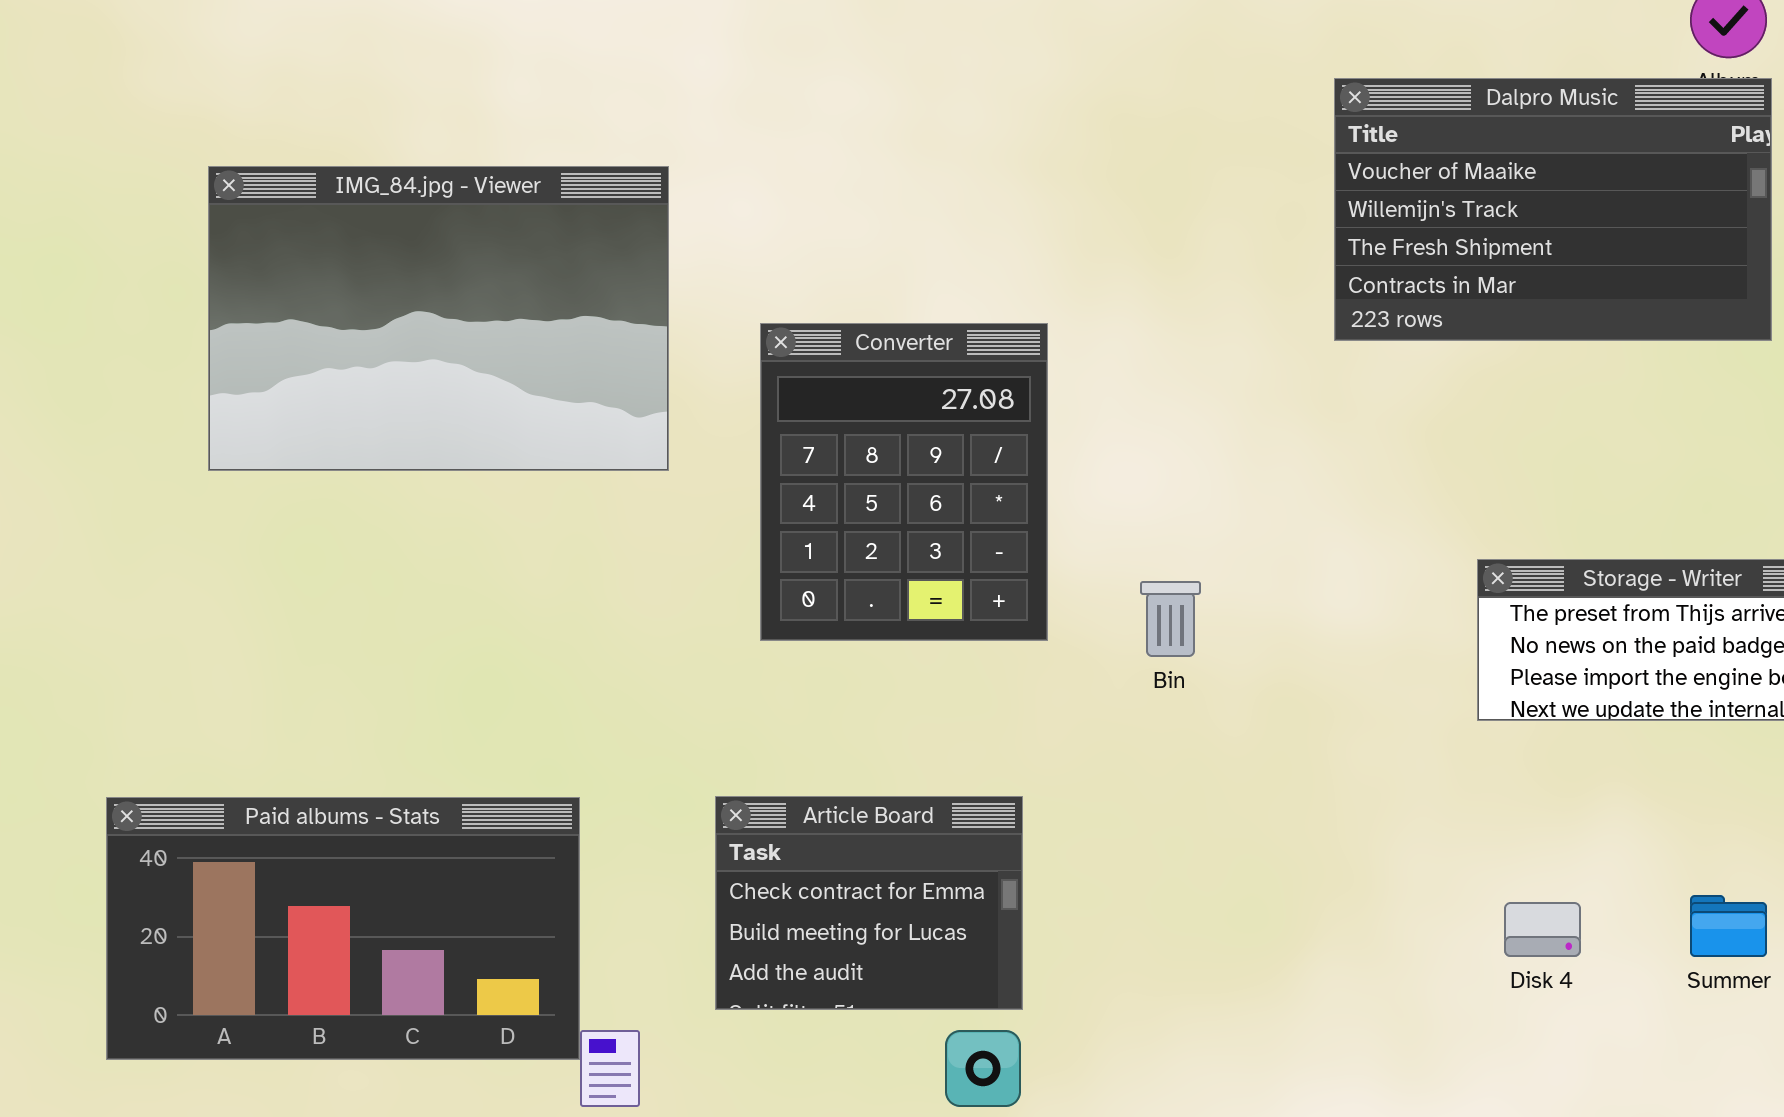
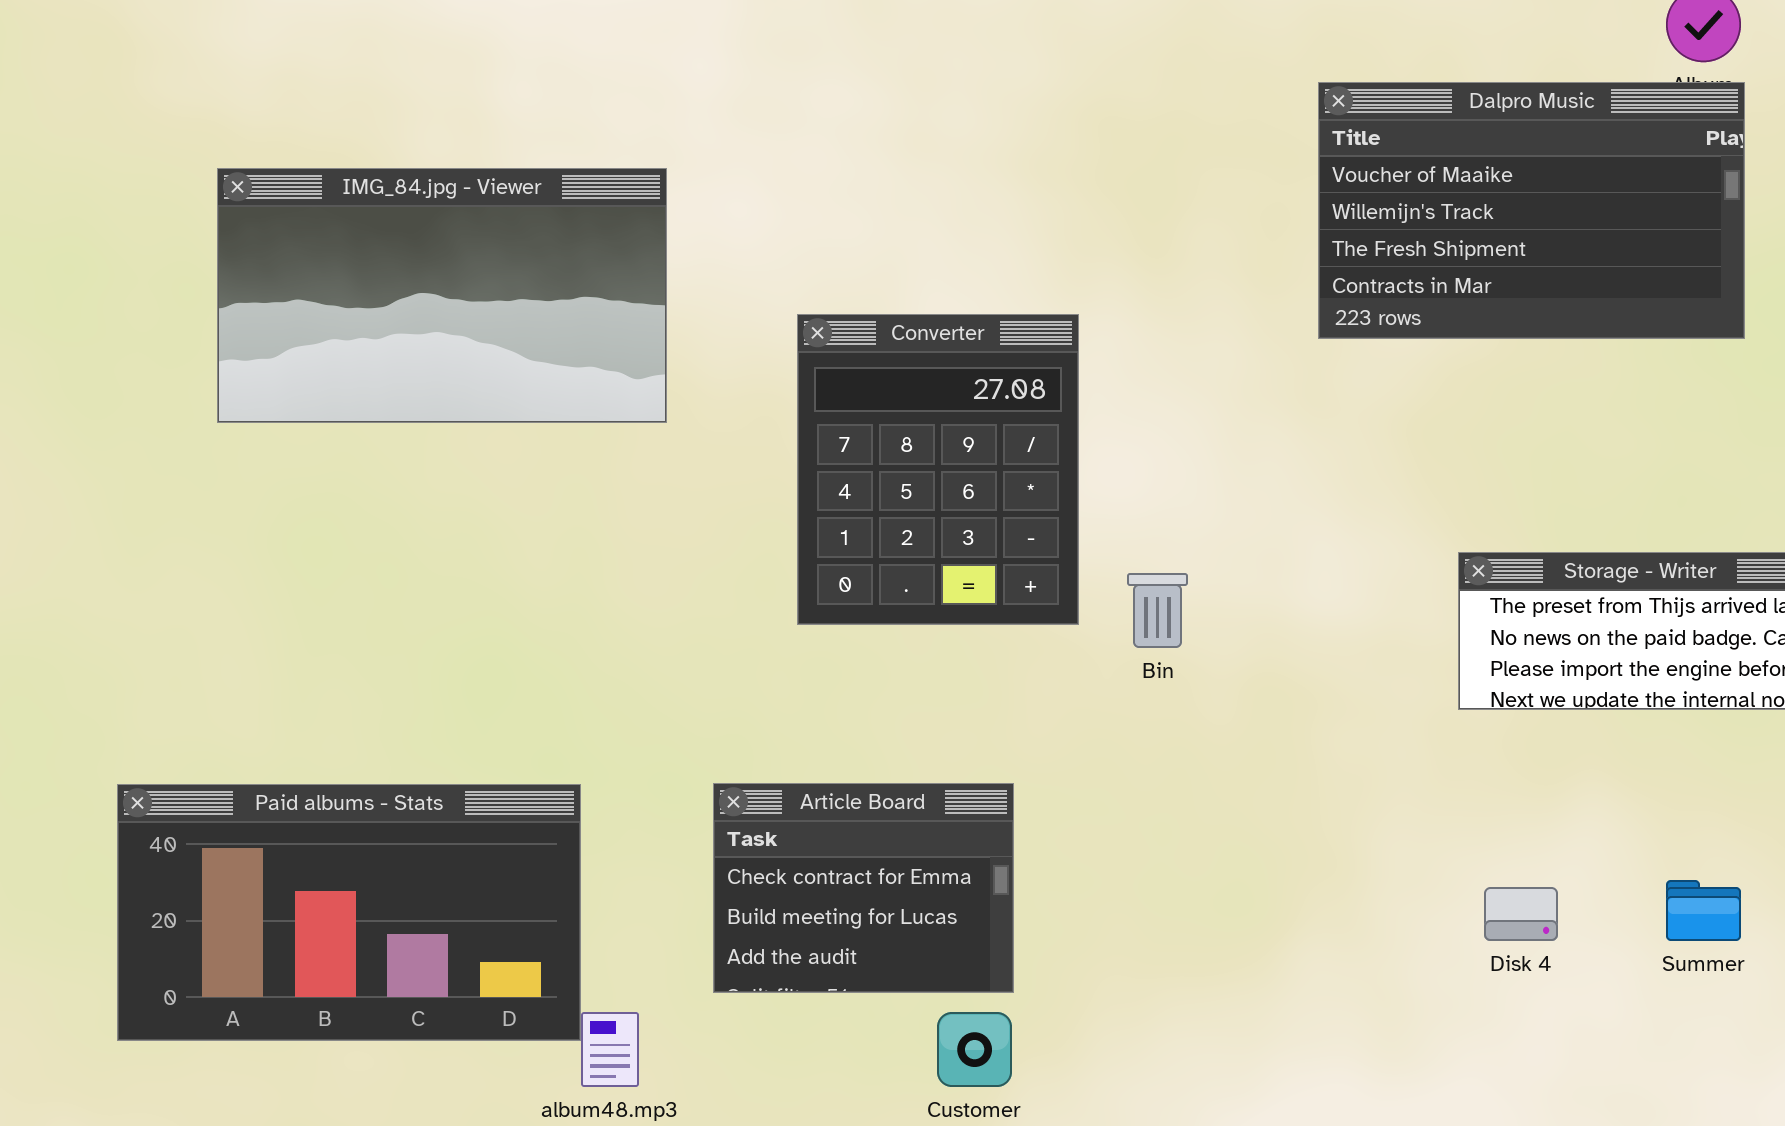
IMG_84.jpg - Viewer: [208,166,669,471] -> [217,168,667,423], resized
Converter: [760,323,1048,641] -> [797,314,1079,625], moved

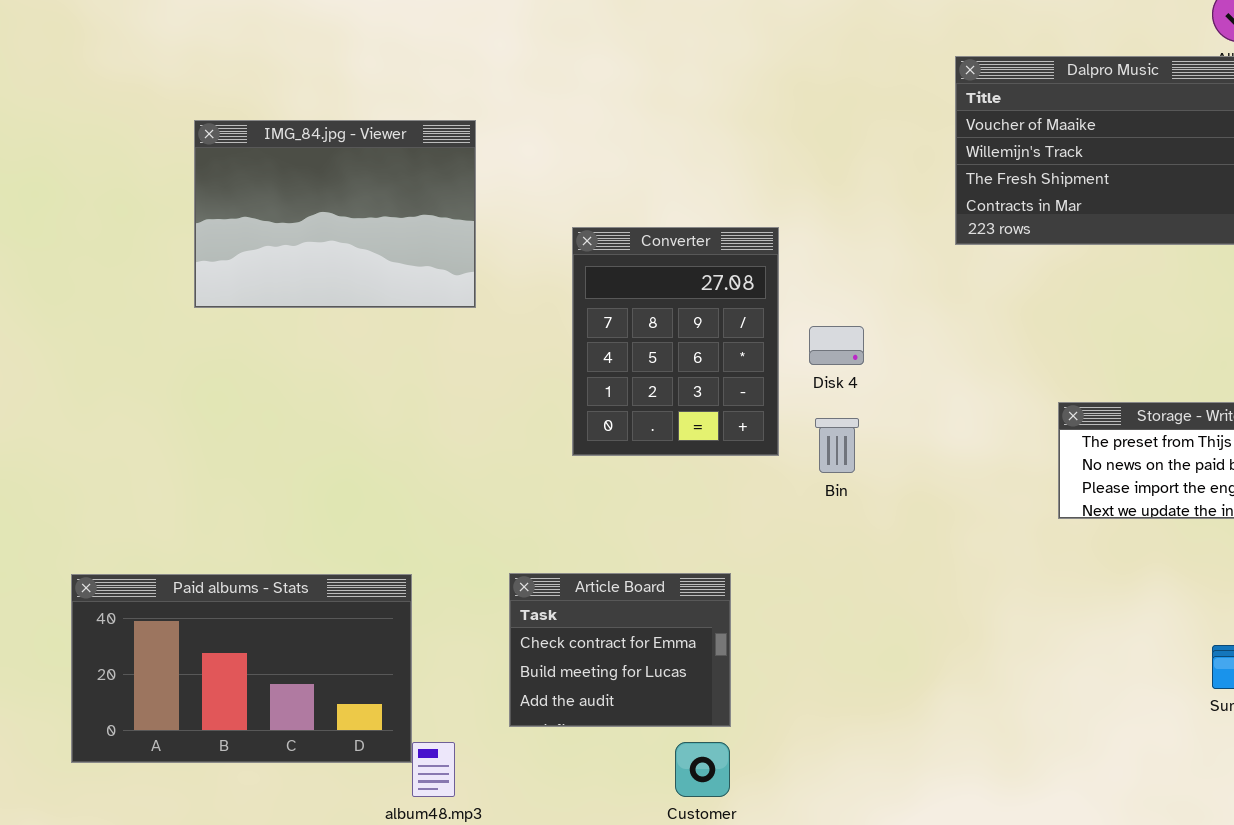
IMG_84.jpg - Viewer: [217,168,667,423] -> [194,120,476,308], resized
Disk 4: [1484,887,1558,941] -> [809,326,864,365], moved

